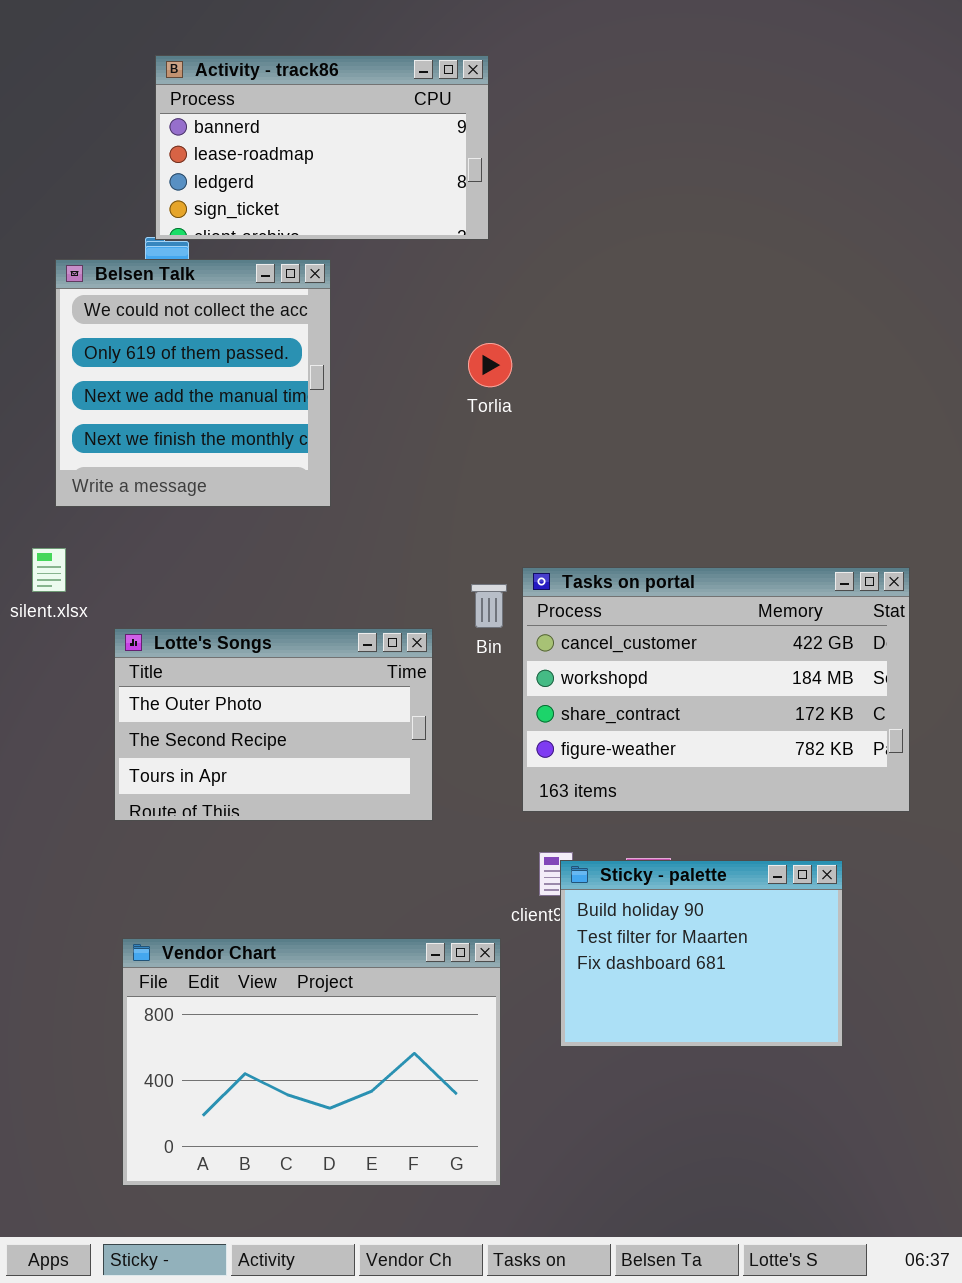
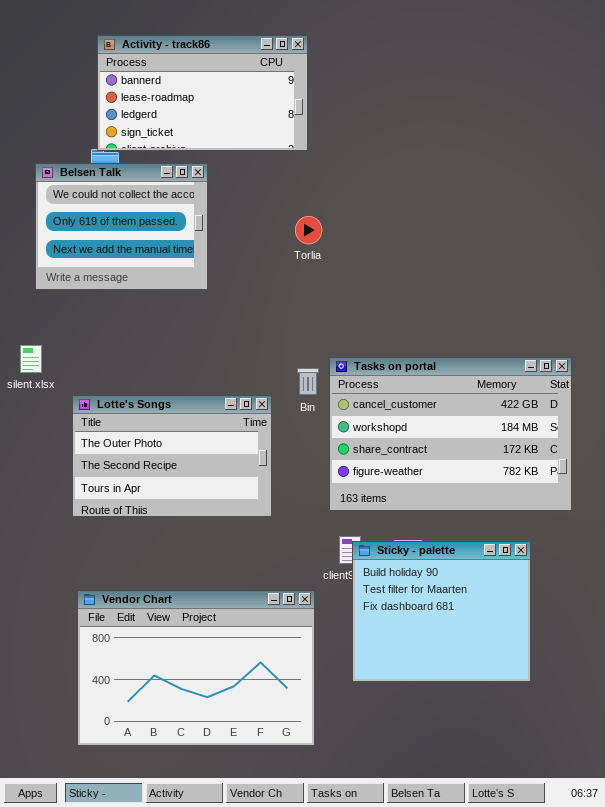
Belsen Talk: [55,259,331,507] -> [35,163,208,290], resized
Sticky - palette: [560,860,843,1047] -> [352,541,531,682], resized

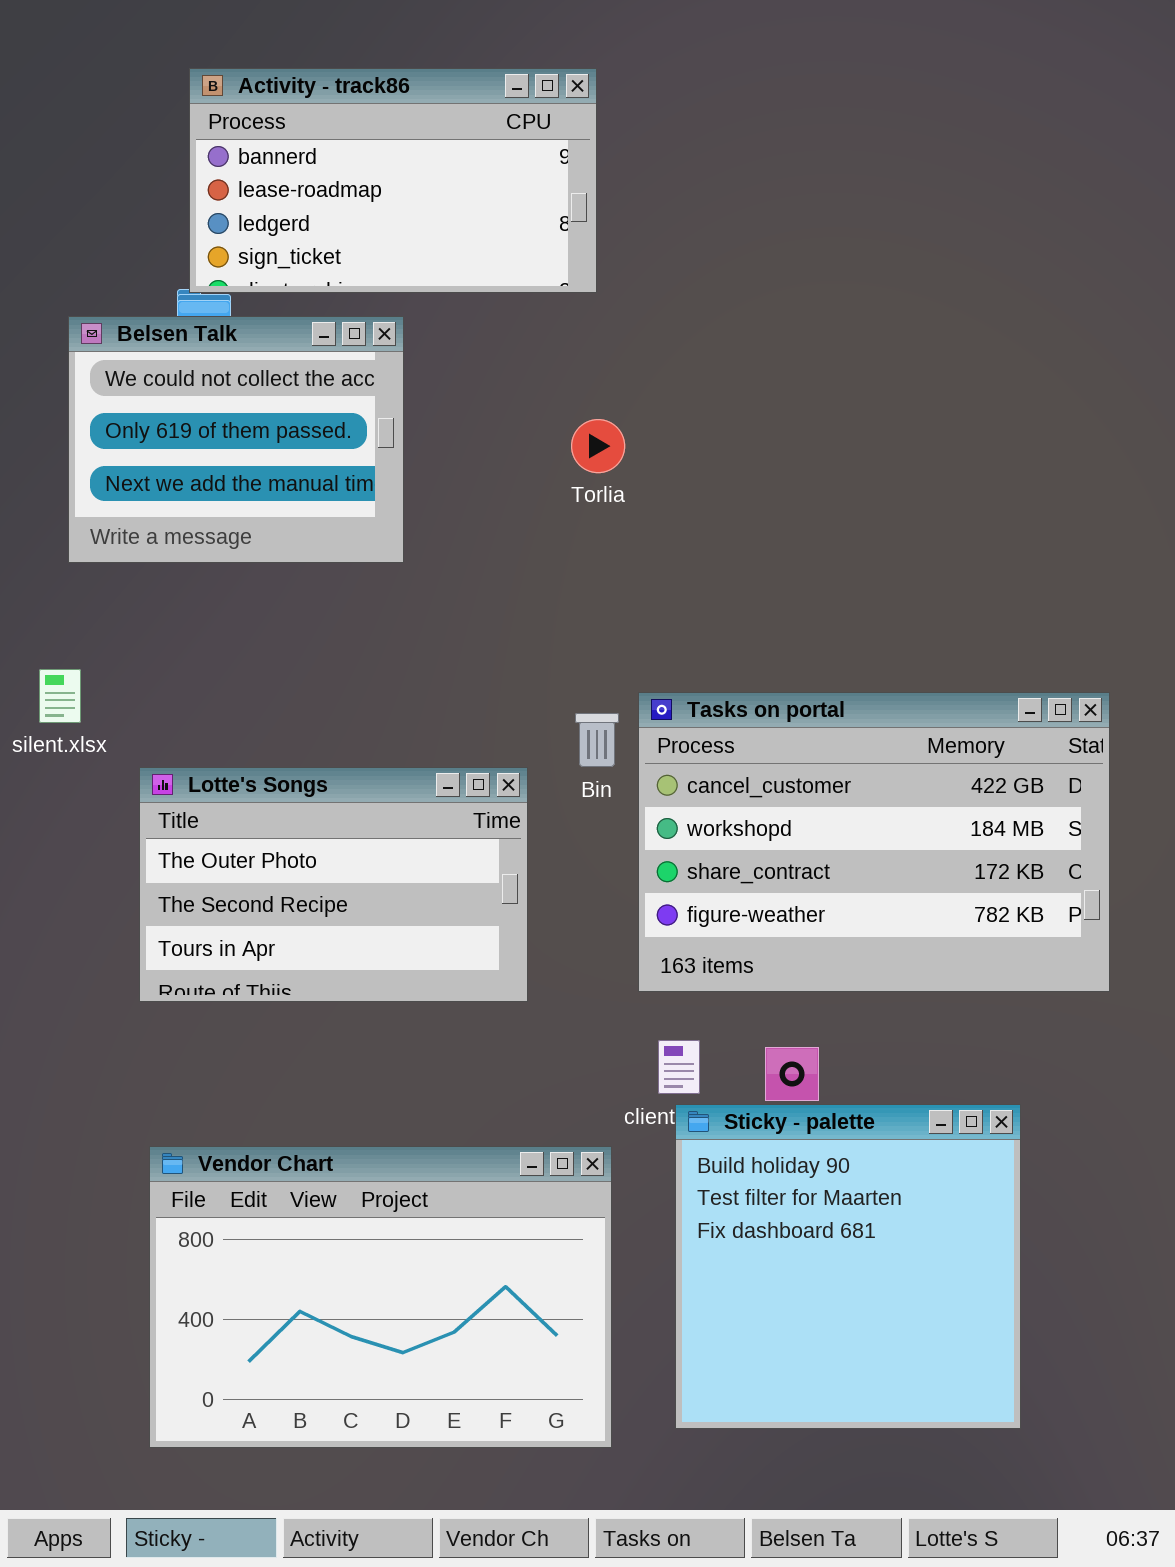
Sticky - palette: [352,541,531,682] -> [675,1104,1021,1429], moved, resized

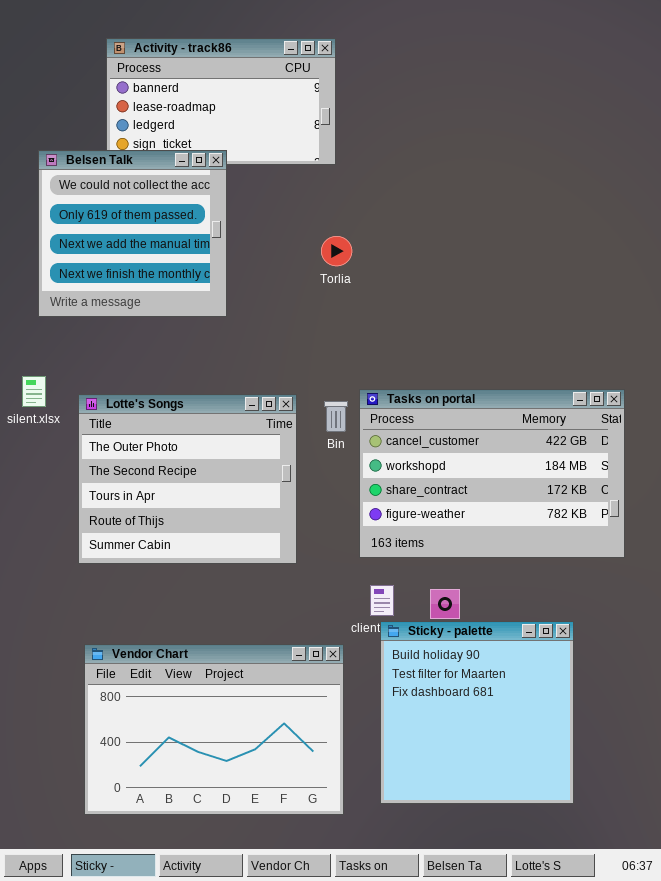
Belsen Talk: [68,316,404,563] -> [38,150,227,317], resized
Lotte's Songs: [139,767,528,1002] -> [78,394,297,564], resized

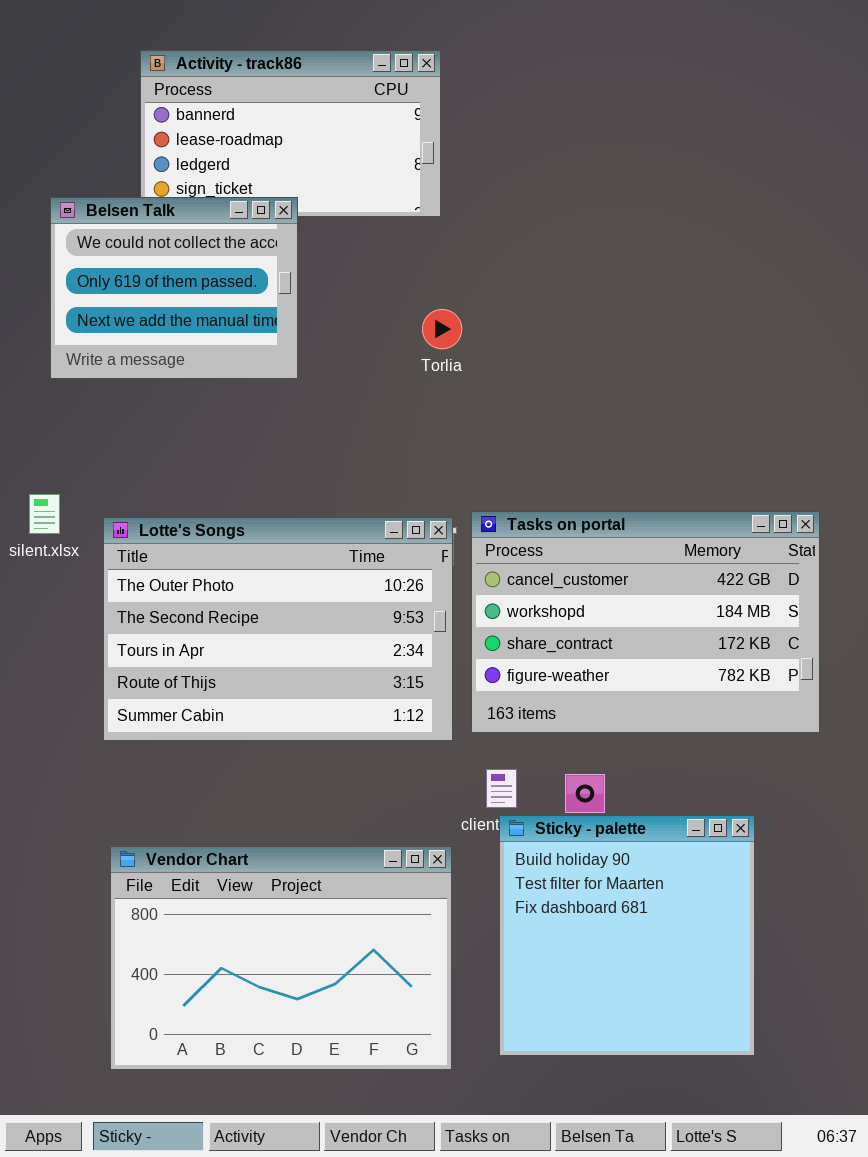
Belsen Talk: [38,150,227,317] -> [50,197,298,379], resized
Lotte's Songs: [78,394,297,564] -> [103,517,453,741], resized

